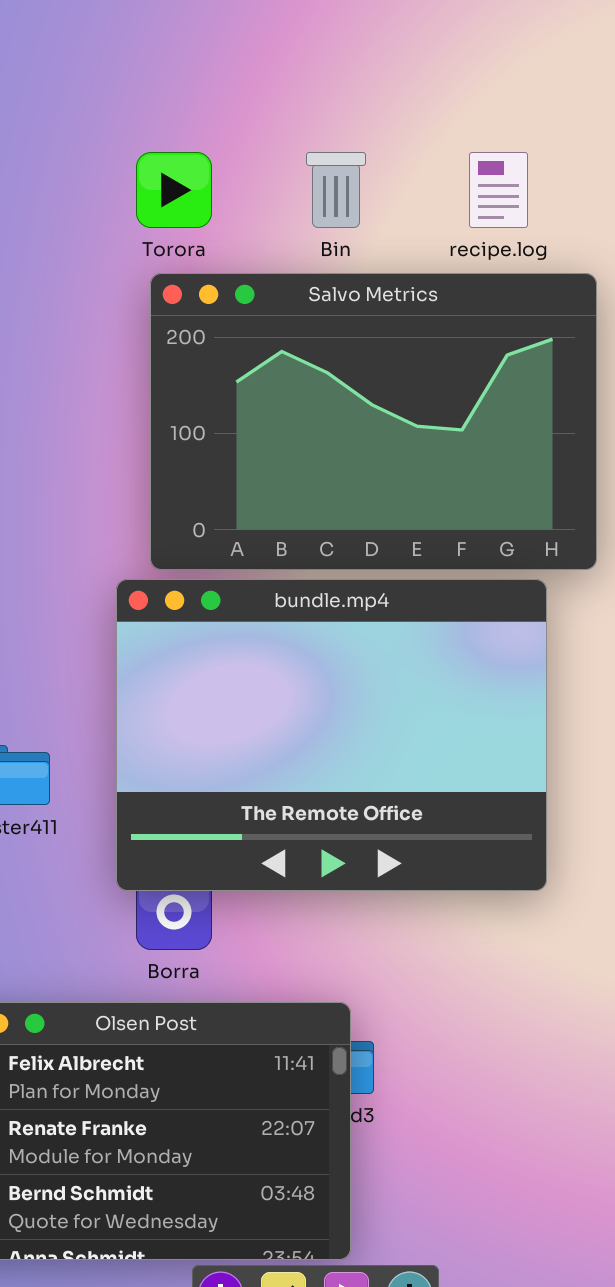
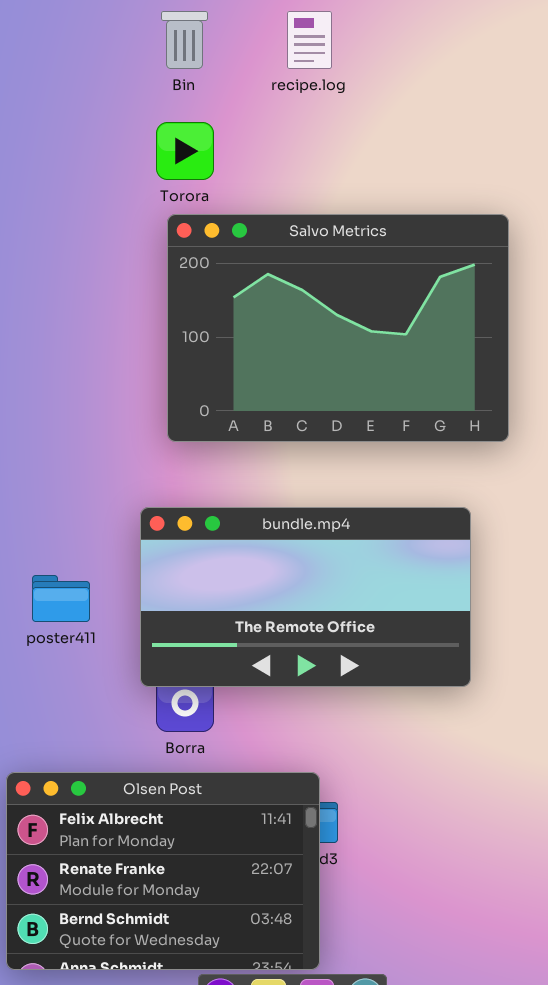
Bin: [306,152,366,228] -> [161,11,208,69], moved
recipe.log: [469,152,528,228] -> [287,11,332,69], moved
bundle.mp4: [116,579,547,891] -> [140,507,471,687], resized

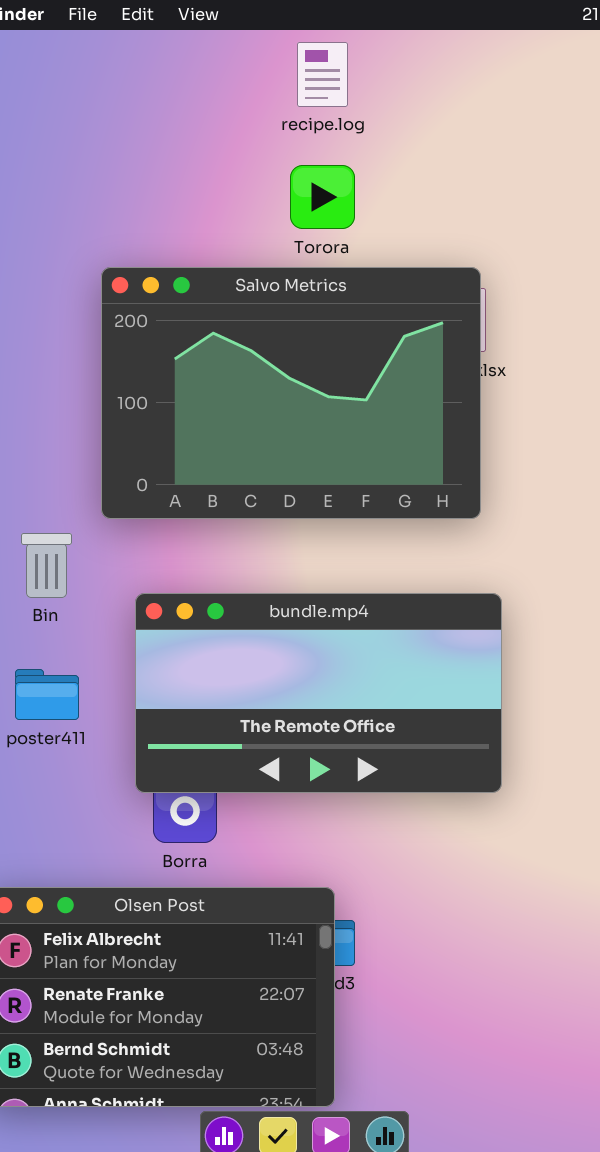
Bin: [161,11,208,69] -> [21,533,72,598], moved
Torora: [156,122,214,180] -> [290,165,355,229], moved
Salvo Metrics: [167,214,509,442] -> [101,267,481,519], moved

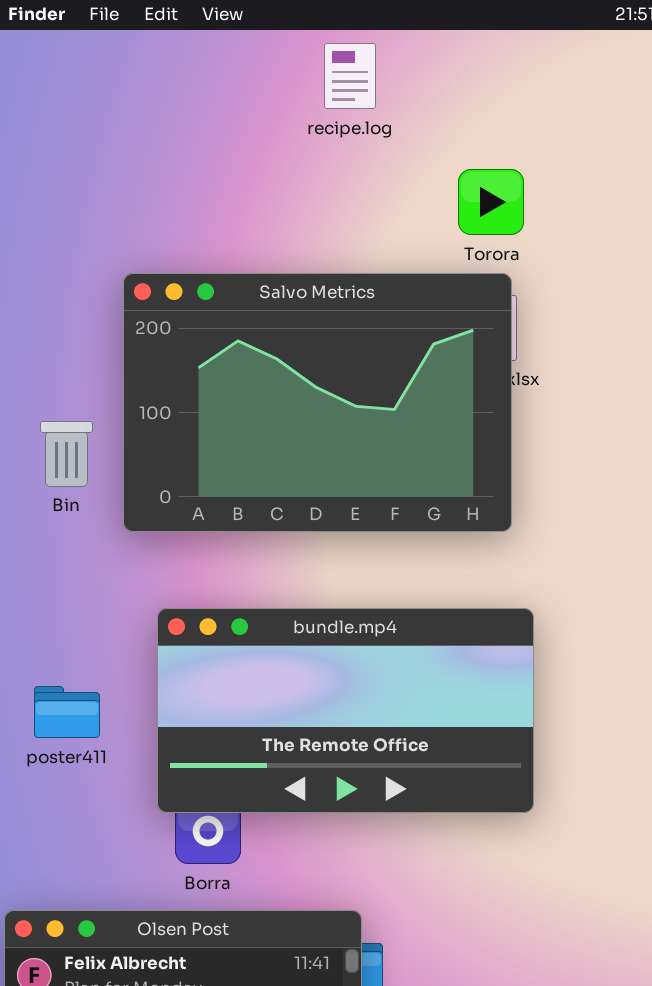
Torora: [290,165,355,229] -> [458,169,524,235], moved
Bin: [21,533,72,598] -> [40,421,93,487], moved

